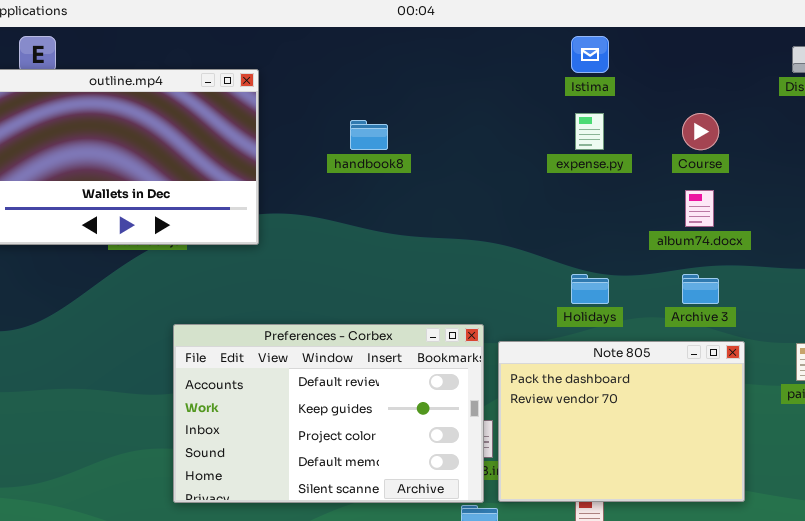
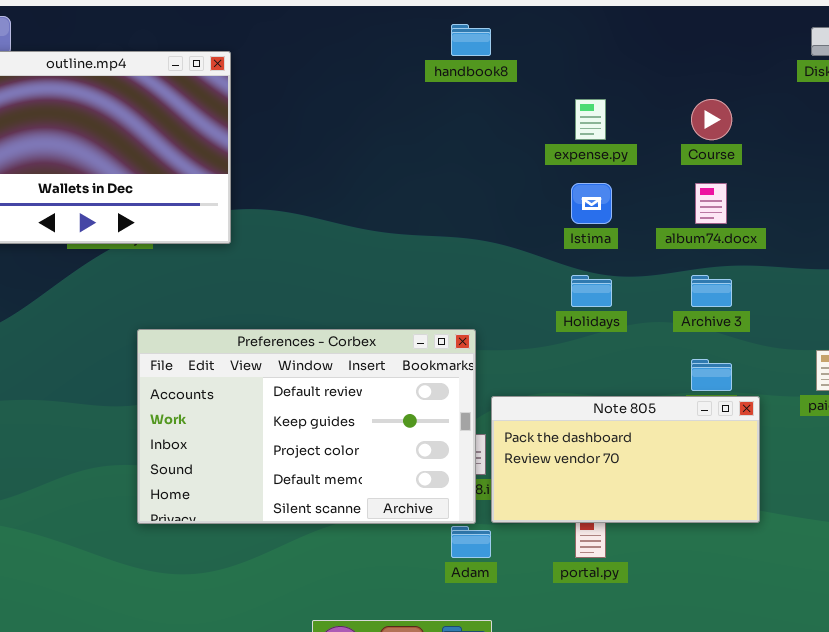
Istima: [571,36,609,73] -> [571,183,612,224], moved
handbook8: [350,120,388,150] -> [451,24,491,56], moved
Note 805: [498,341,745,502] -> [491,396,760,523], resized

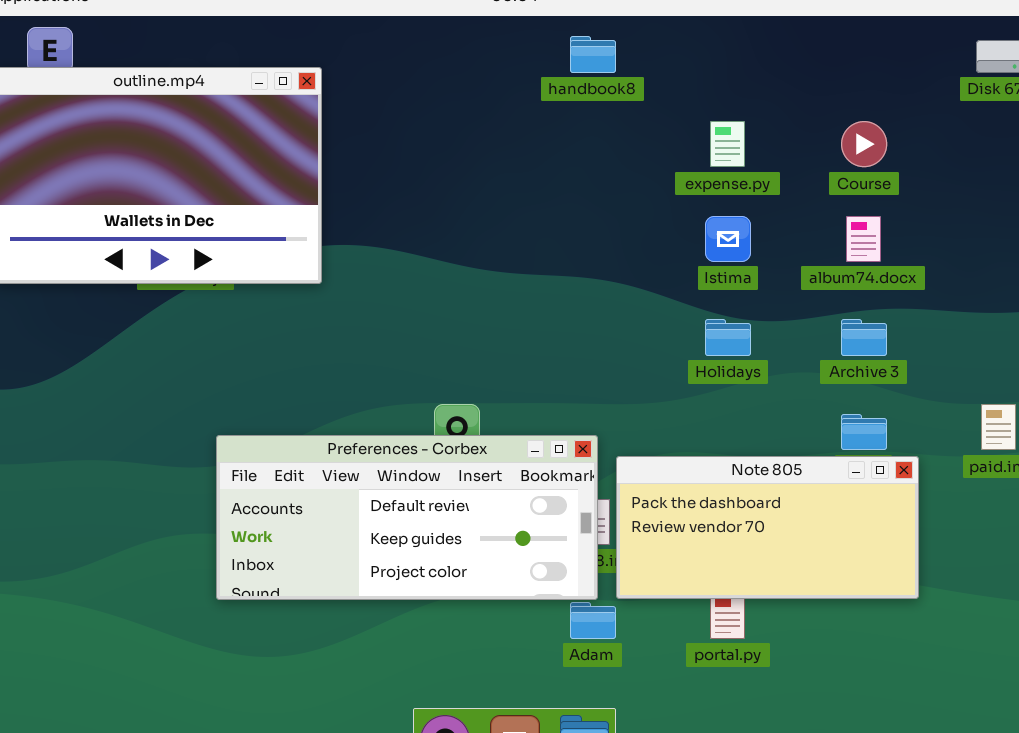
Preferences - Corbex: [137,329,476,524] -> [216,435,598,600], resized

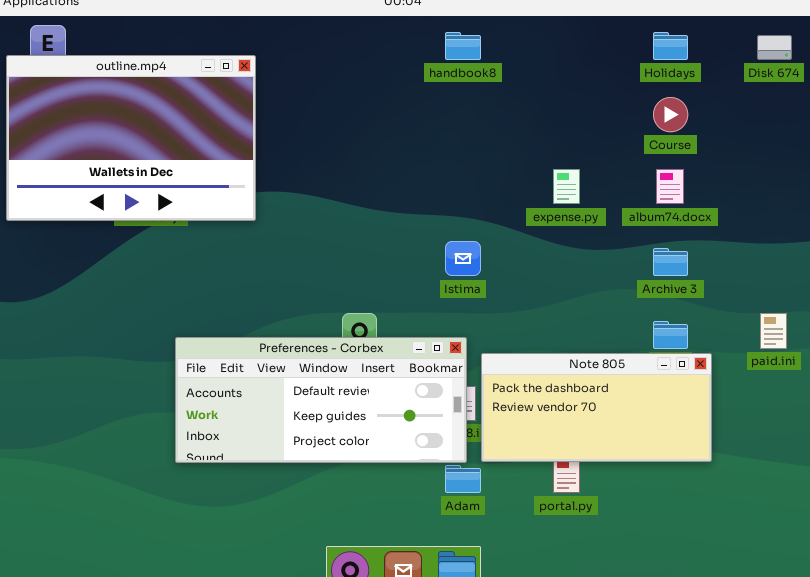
expense.py: [710,121,745,167] -> [553,169,580,204], moved
Istima: [705,216,751,262] -> [445,241,481,276], moved
Holidays: [705,319,751,356] -> [653,32,688,60], moved

